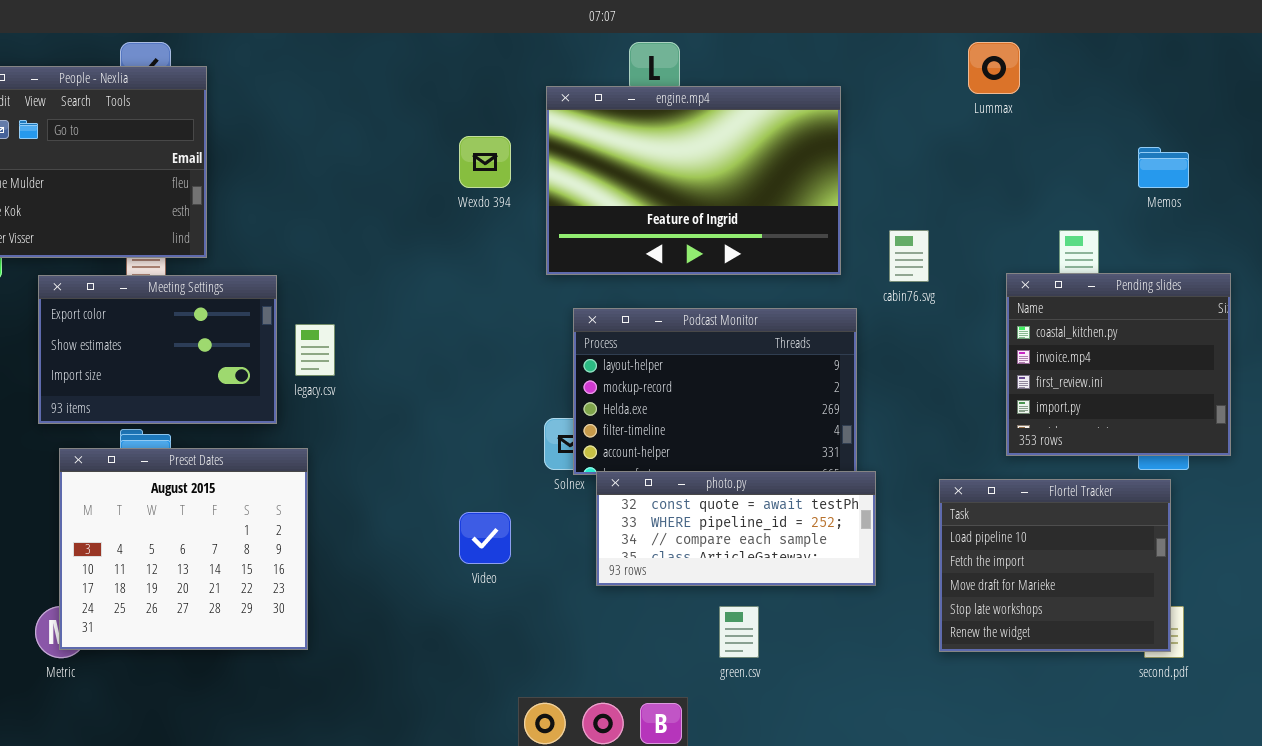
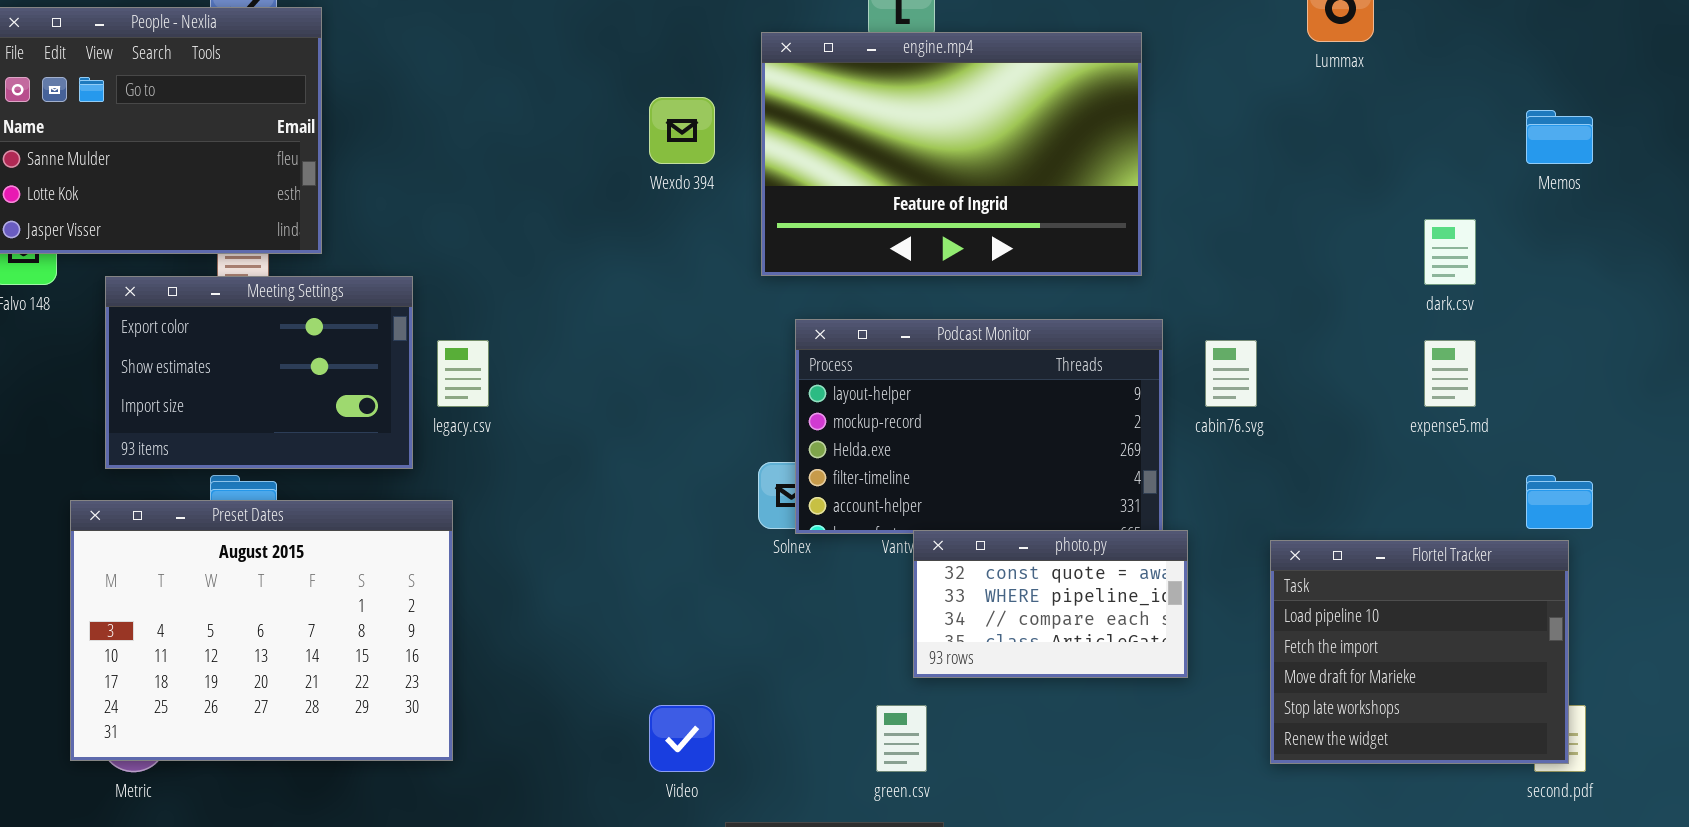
cabin76.svg: [889,230,929,282] -> [1205,340,1257,407], moved
Pending slides: [1006,273,1231,456] -> none, closed
Preset Dates: [59,448,308,650] -> [70,500,453,761], resized
photo.py: [596,471,876,586] -> [913,530,1188,678], resized
Video: [459,512,511,564] -> [649,705,715,772], moved
green.csv: [719,606,759,658] -> [876,705,927,772], moved

